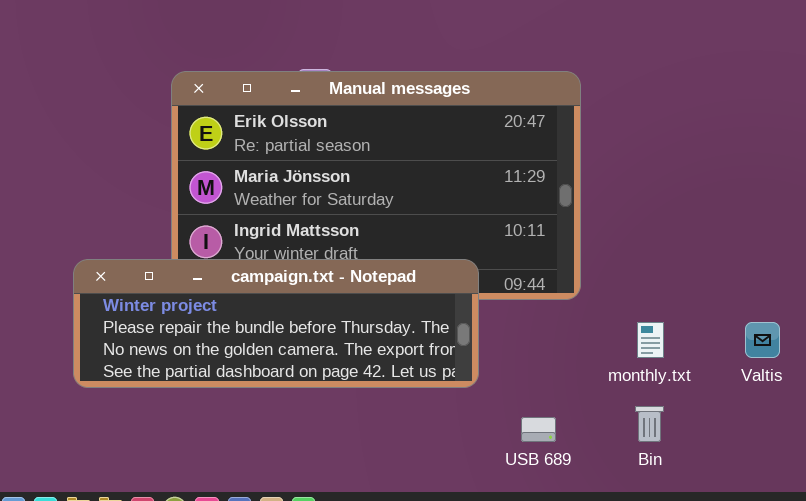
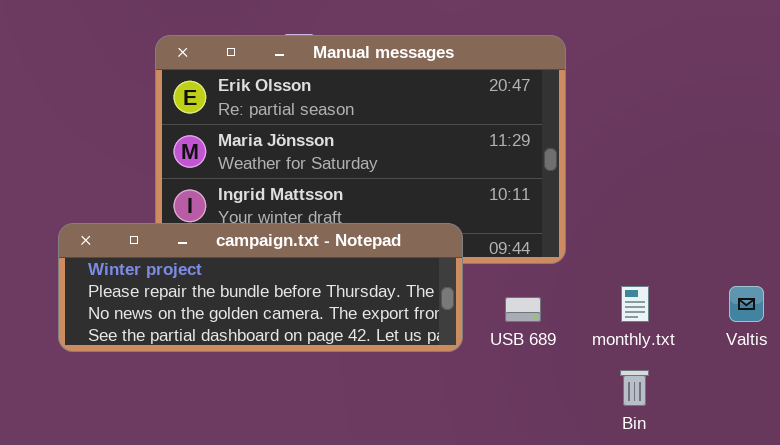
USB 689: [521,417,556,442] -> [505,297,541,322], moved

